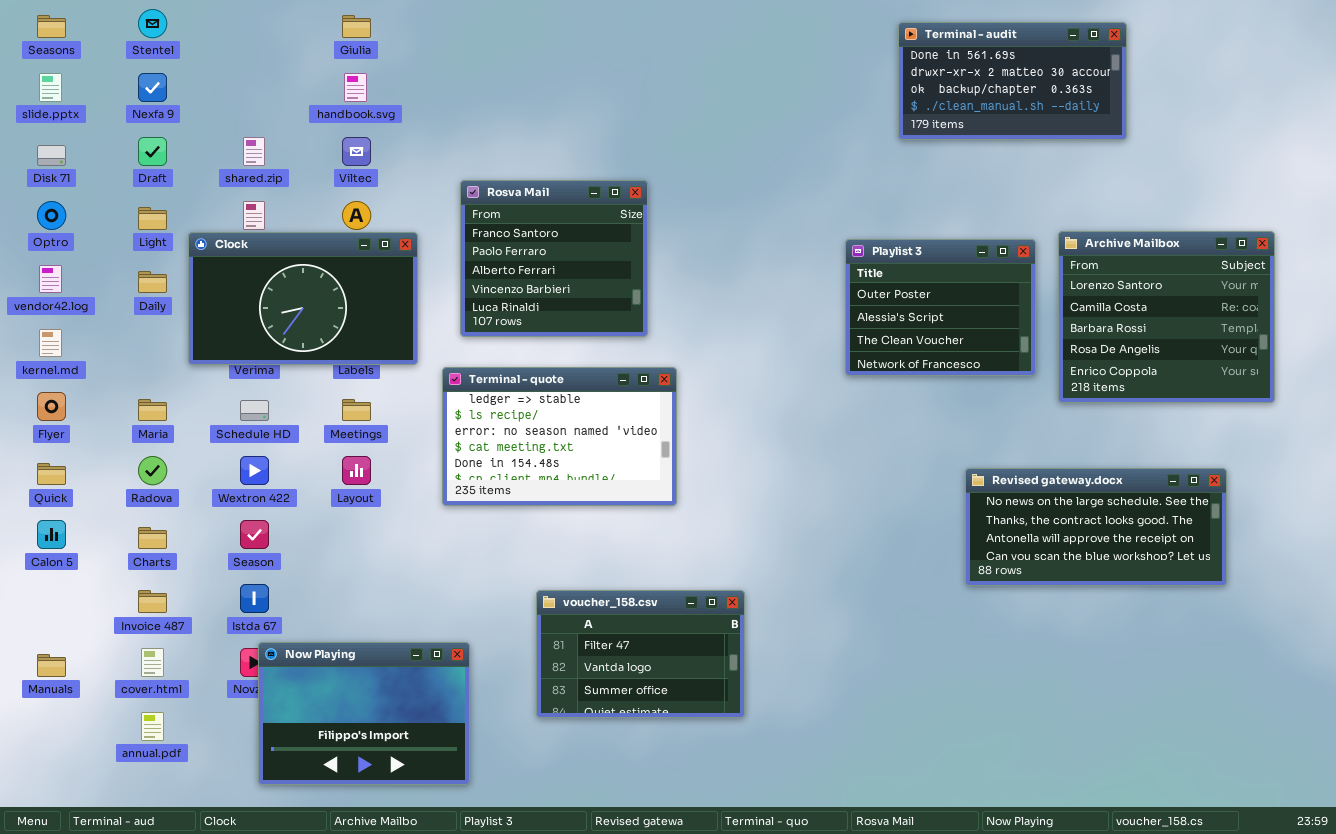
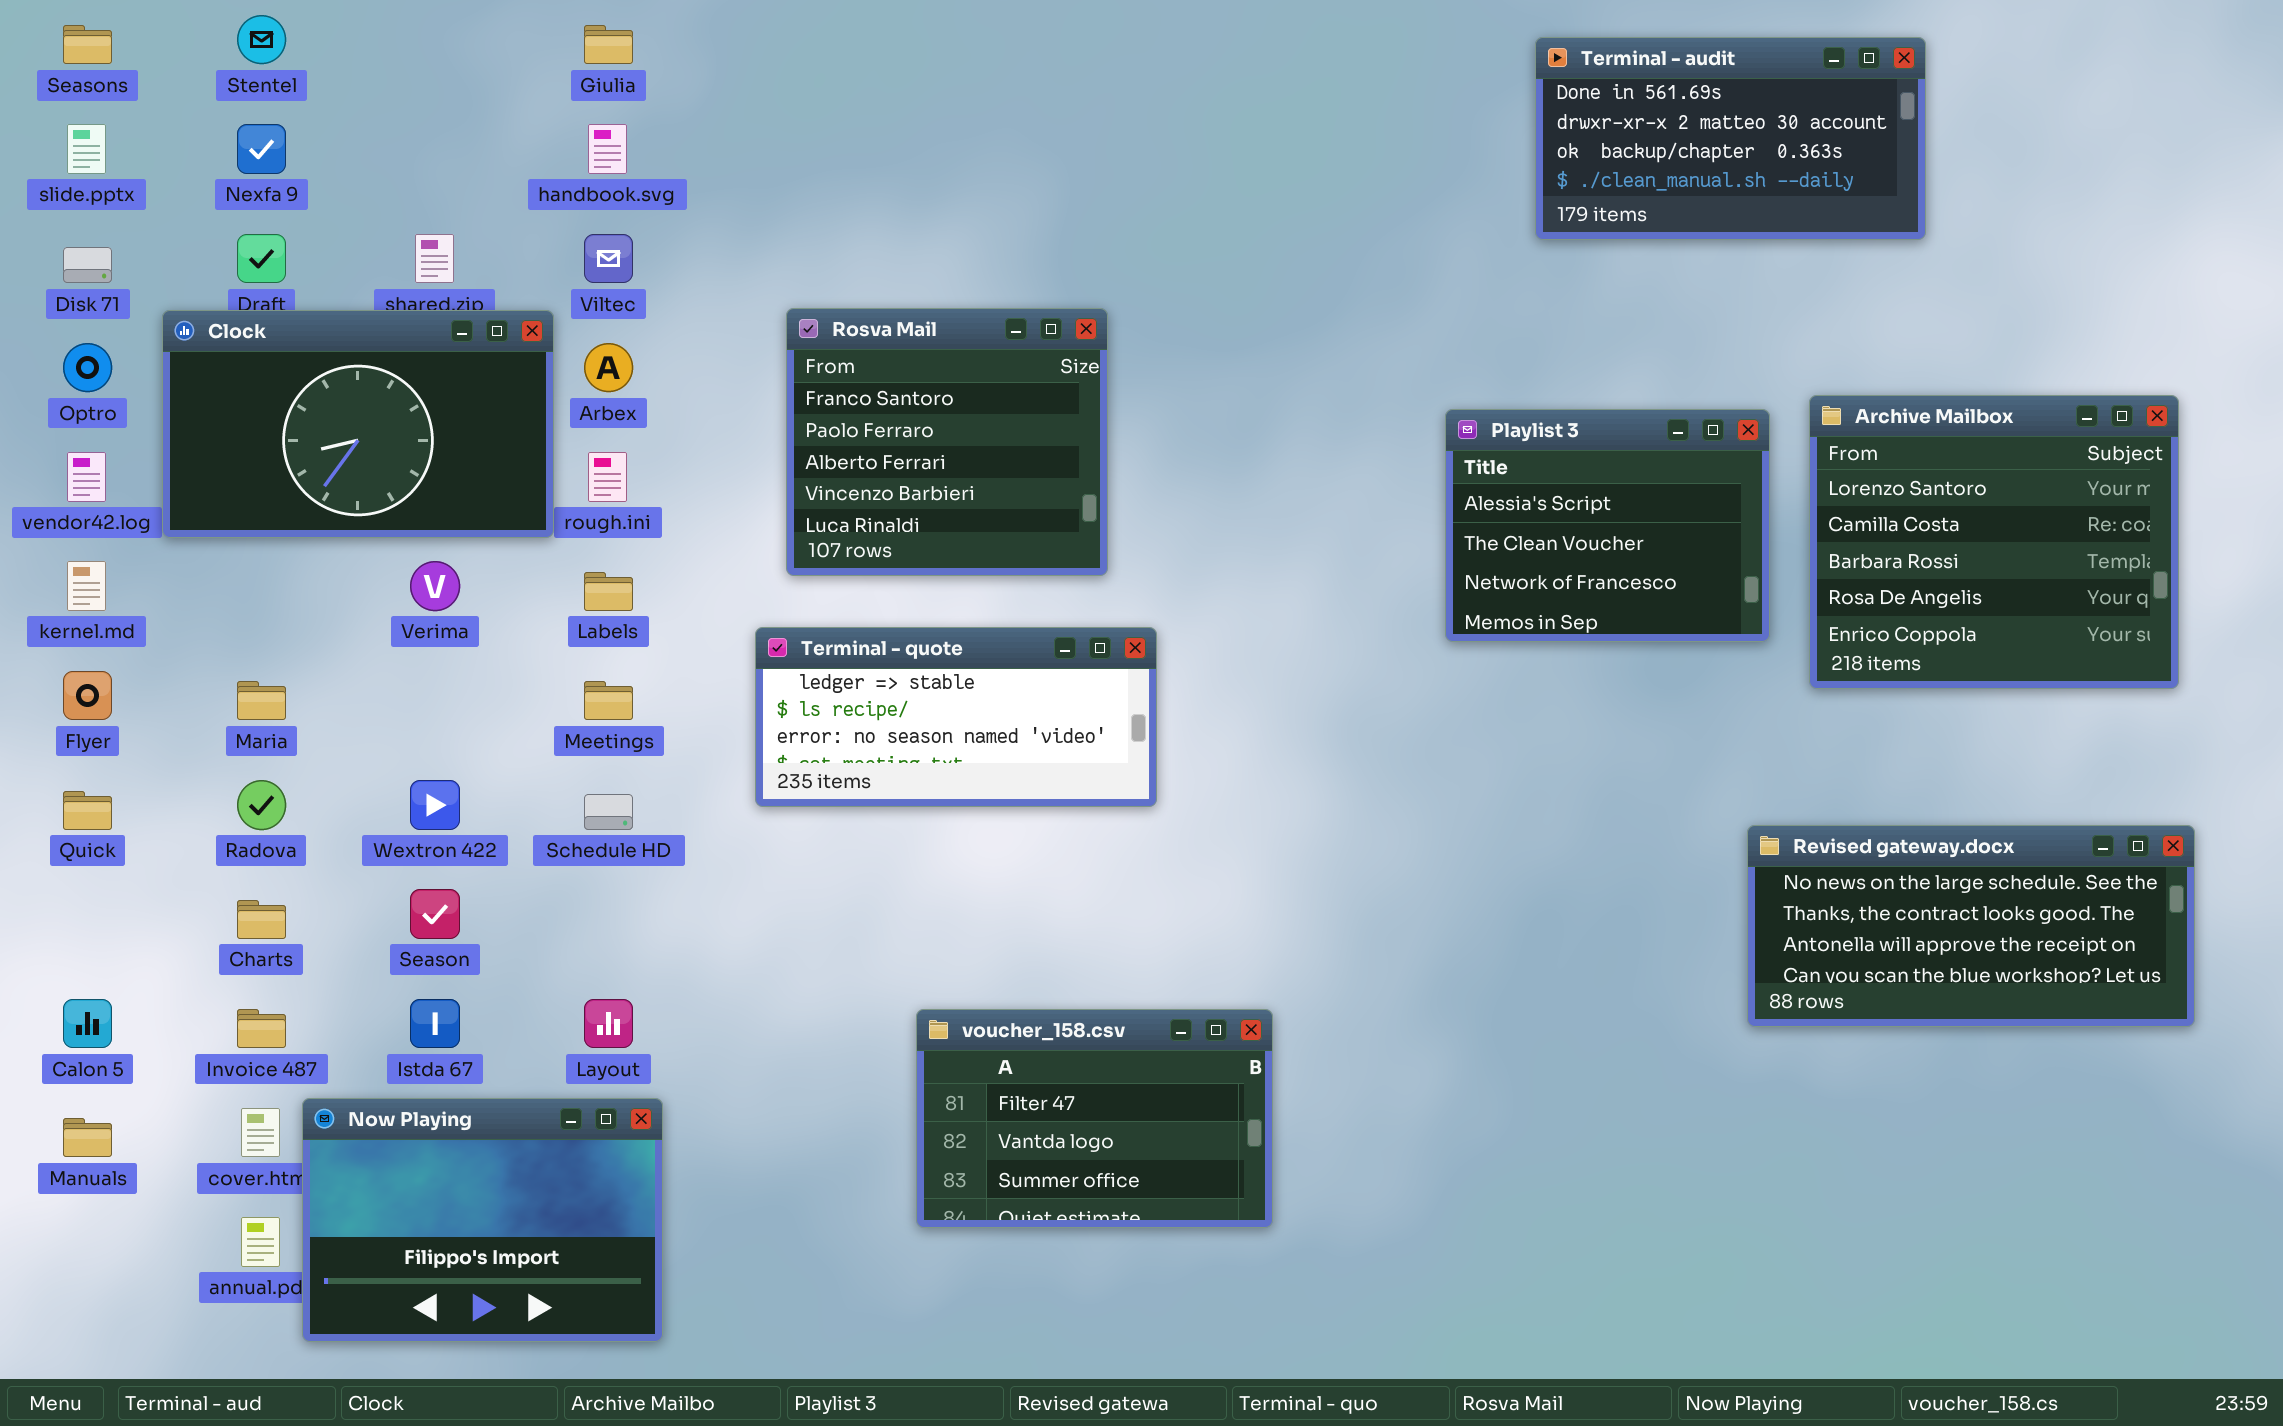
Clock: [188,232,418,365] -> [162,310,554,538], moved
Playlist 3: [845,239,1036,376] -> [1445,409,1770,642], scrolled down 1 row
Terminal - quote: [442,367,677,506] -> [755,627,1157,807], resized
Schedule HD: [240,400,269,421] -> [584,794,633,830], moved
Layout: [342,456,371,485] -> [584,999,633,1048], moved
Revised gateway.docx: [965,468,1227,586] -> [1747,825,2195,1027], moved
Calon 5: [37,520,66,549] -> [63,999,112,1048], moved
Now Playing: [258,642,470,785] -> [302,1098,663,1342], moved

